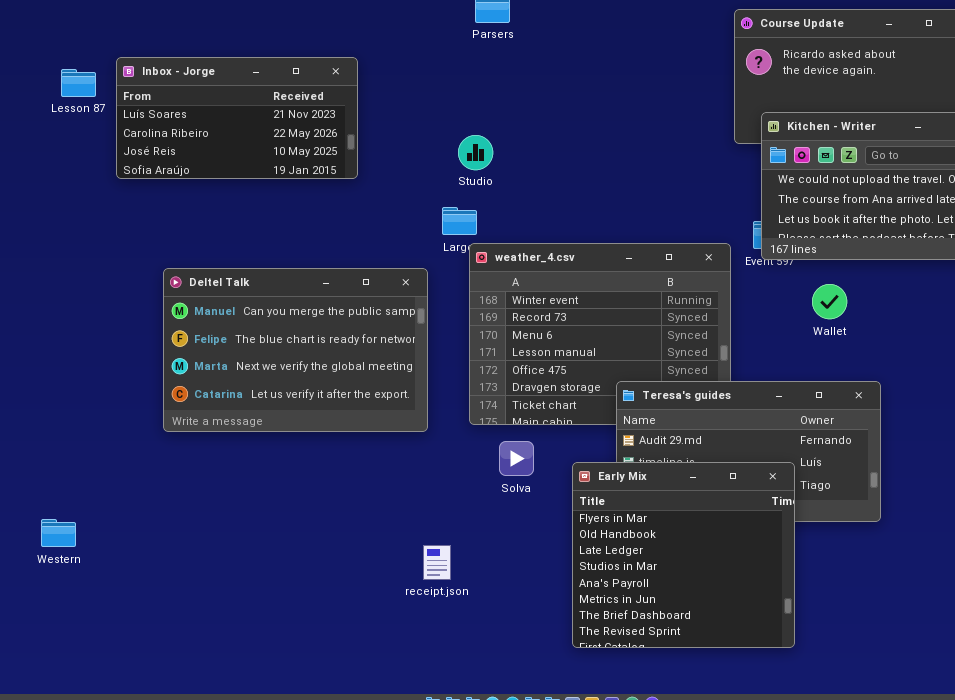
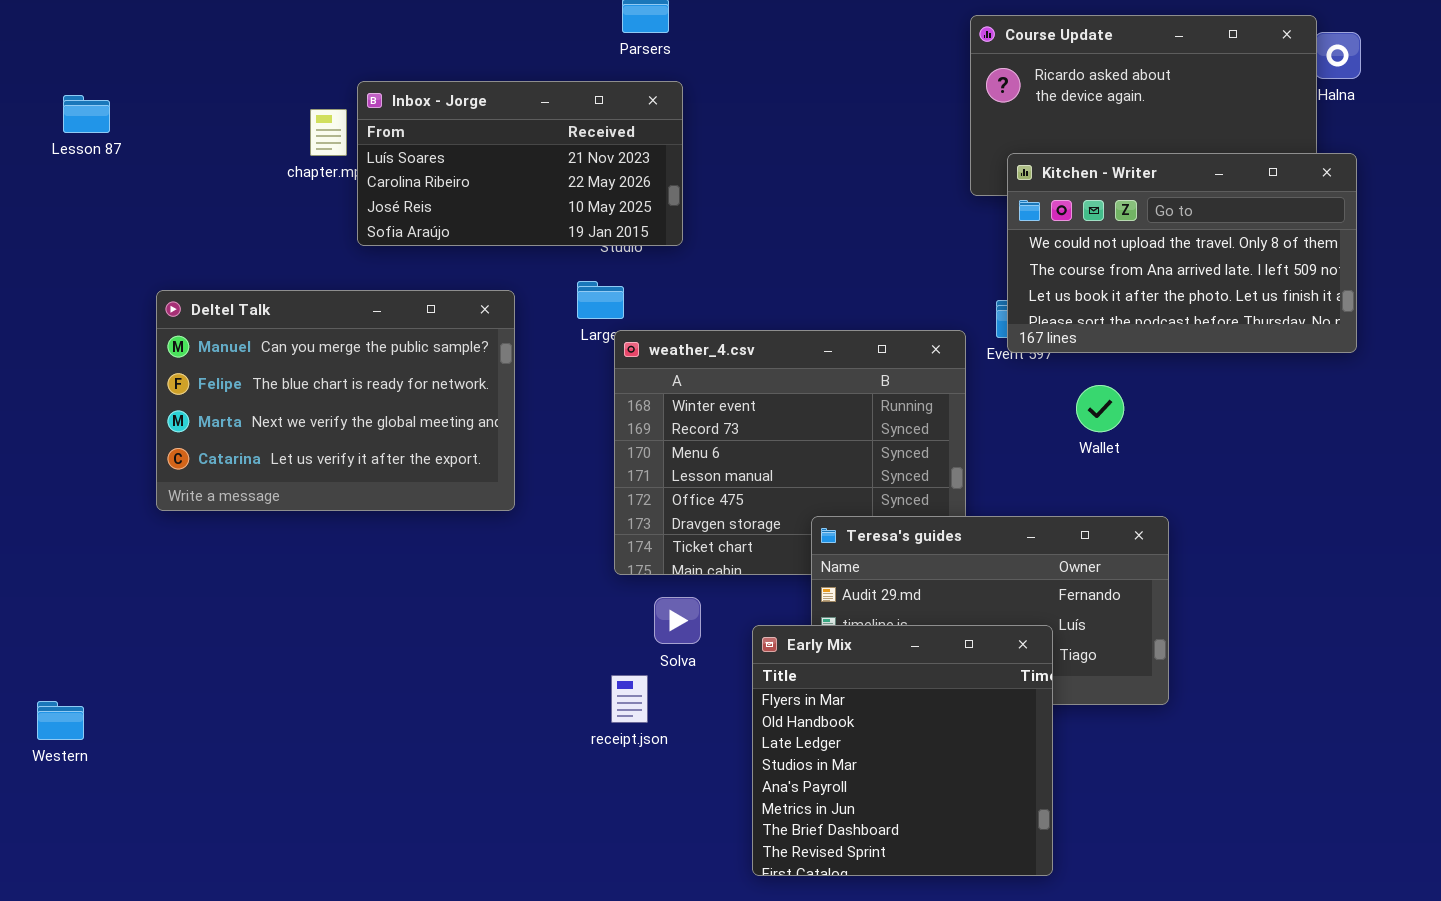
Inbox - Jorge: [116,57,358,179] -> [357,81,683,246], moved
Deltel Talk: [163,268,428,432] -> [156,290,515,511], moved
receipt.json: [423,545,451,580] -> [611,675,648,723], moved

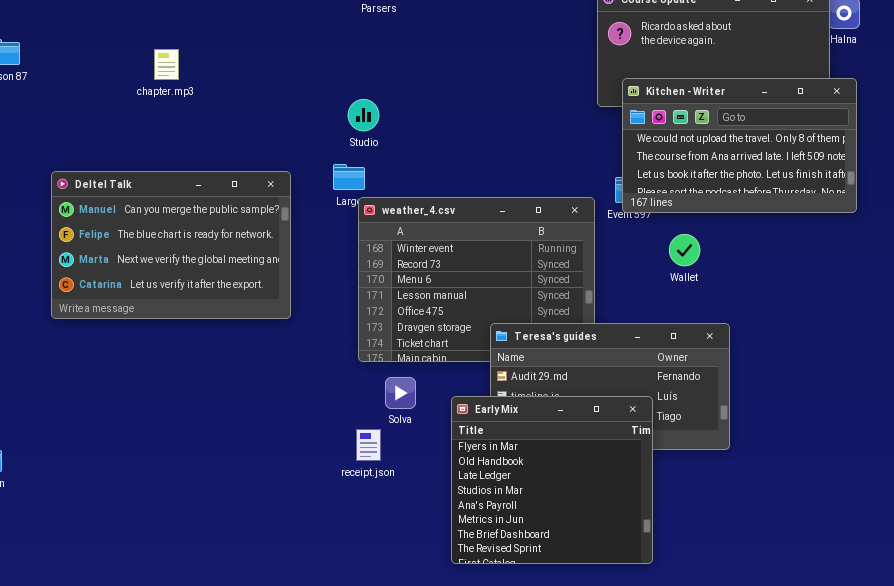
Inbox - Jorge: [357,81,683,246] -> none, closed

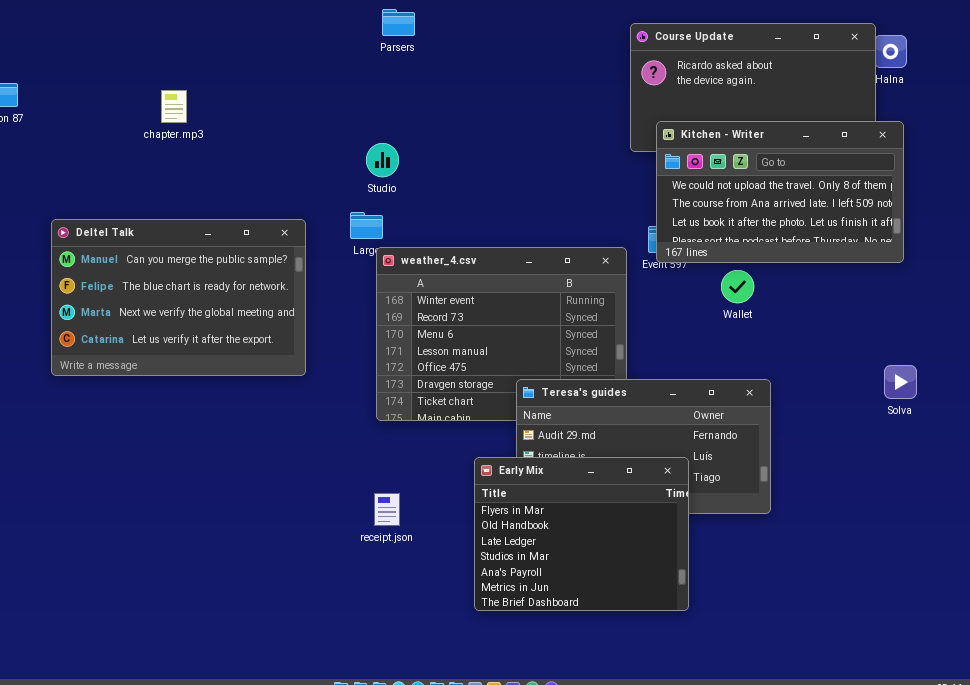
Wallet: [669,234,700,266] -> [721,270,754,303], moved
Solva: [385,377,416,409] -> [884,365,917,399], moved
Early Mix: [451,396,653,564] -> [474,457,689,611], resized

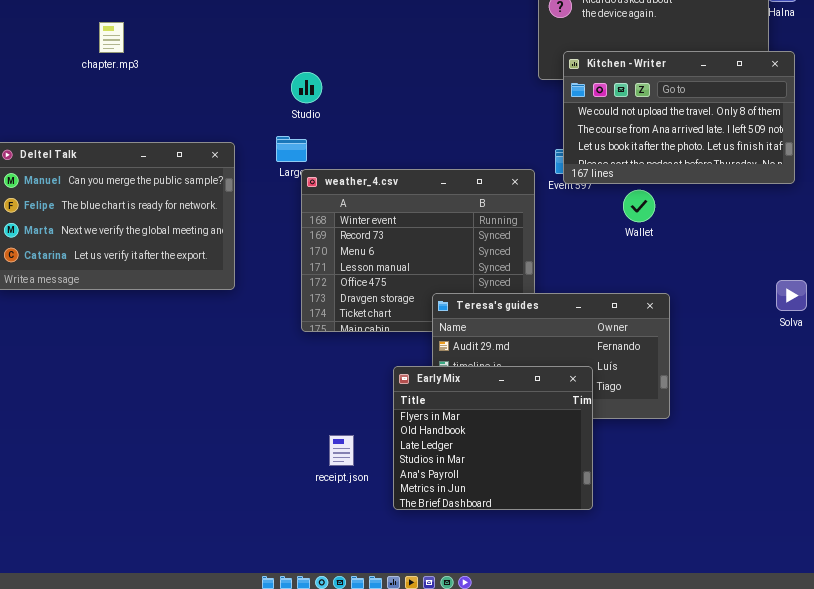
receipt.json: [374,493,400,526] -> [329,435,354,466], moved

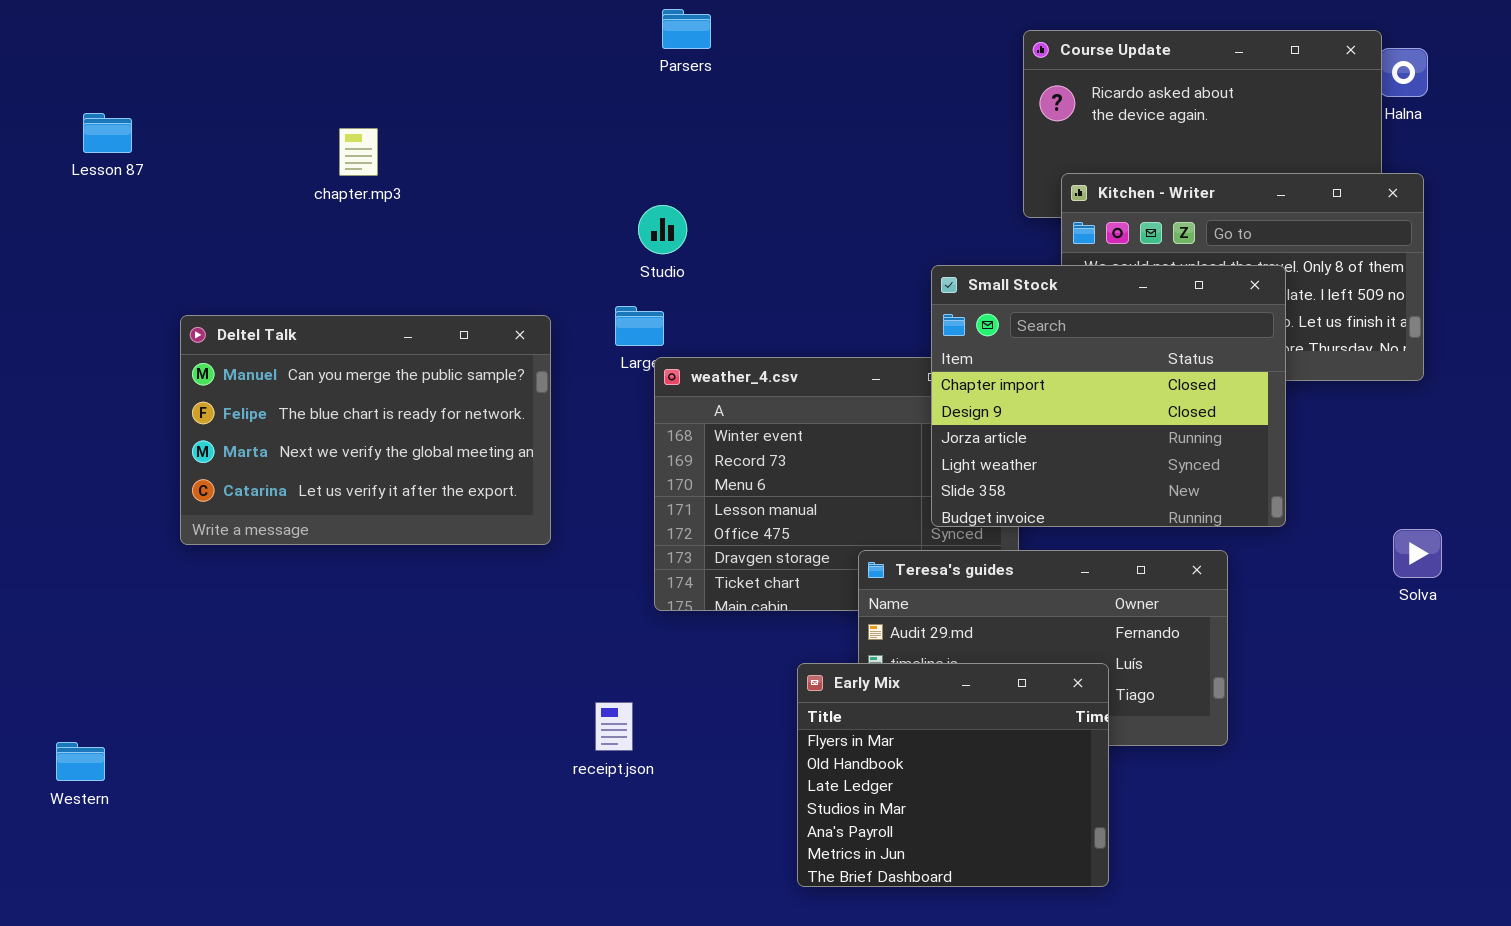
Small Stock: none -> [931,265,1286,527], opened
receipt.json: [329,435,354,466] -> [595,702,633,751], moved

